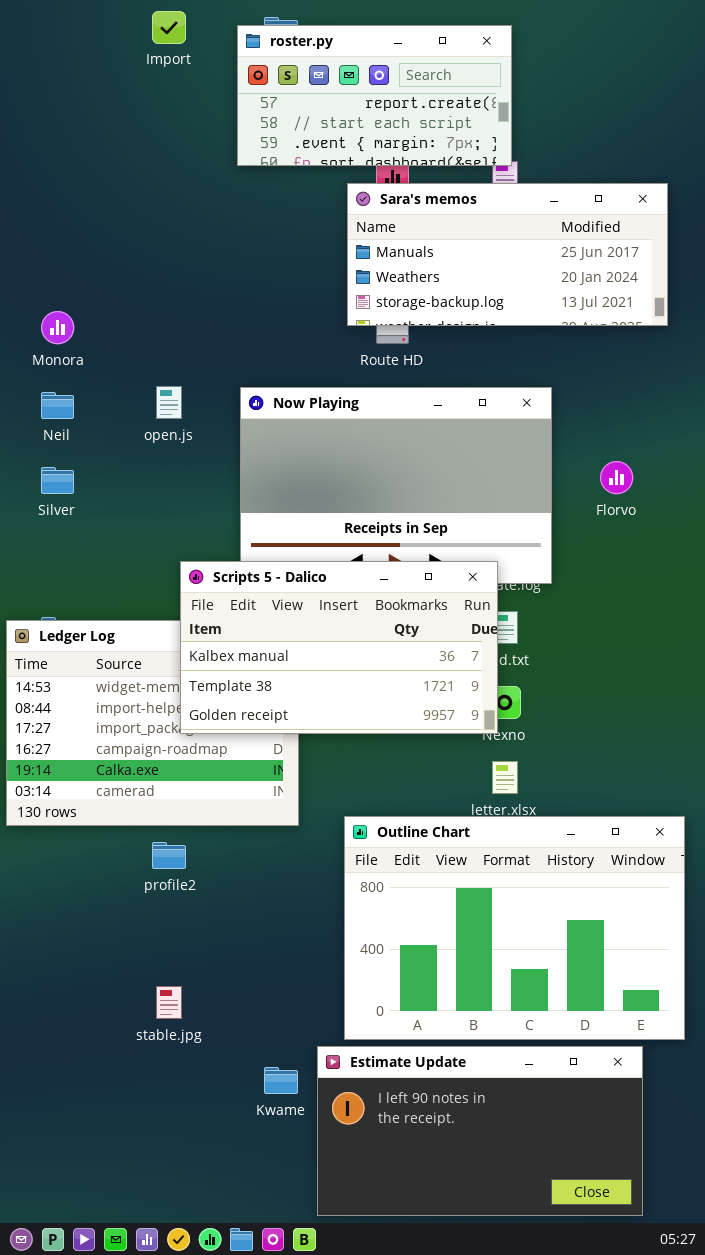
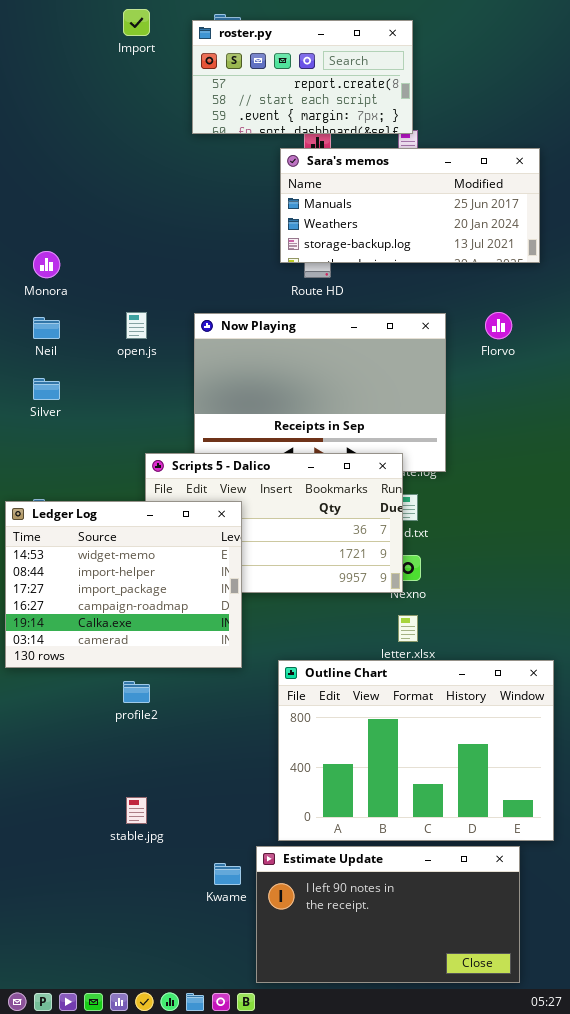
Florvo: [600,461,633,494] -> [485,312,512,339], moved
Ledger Log: [6,620,299,826] -> [5,501,242,668], raised

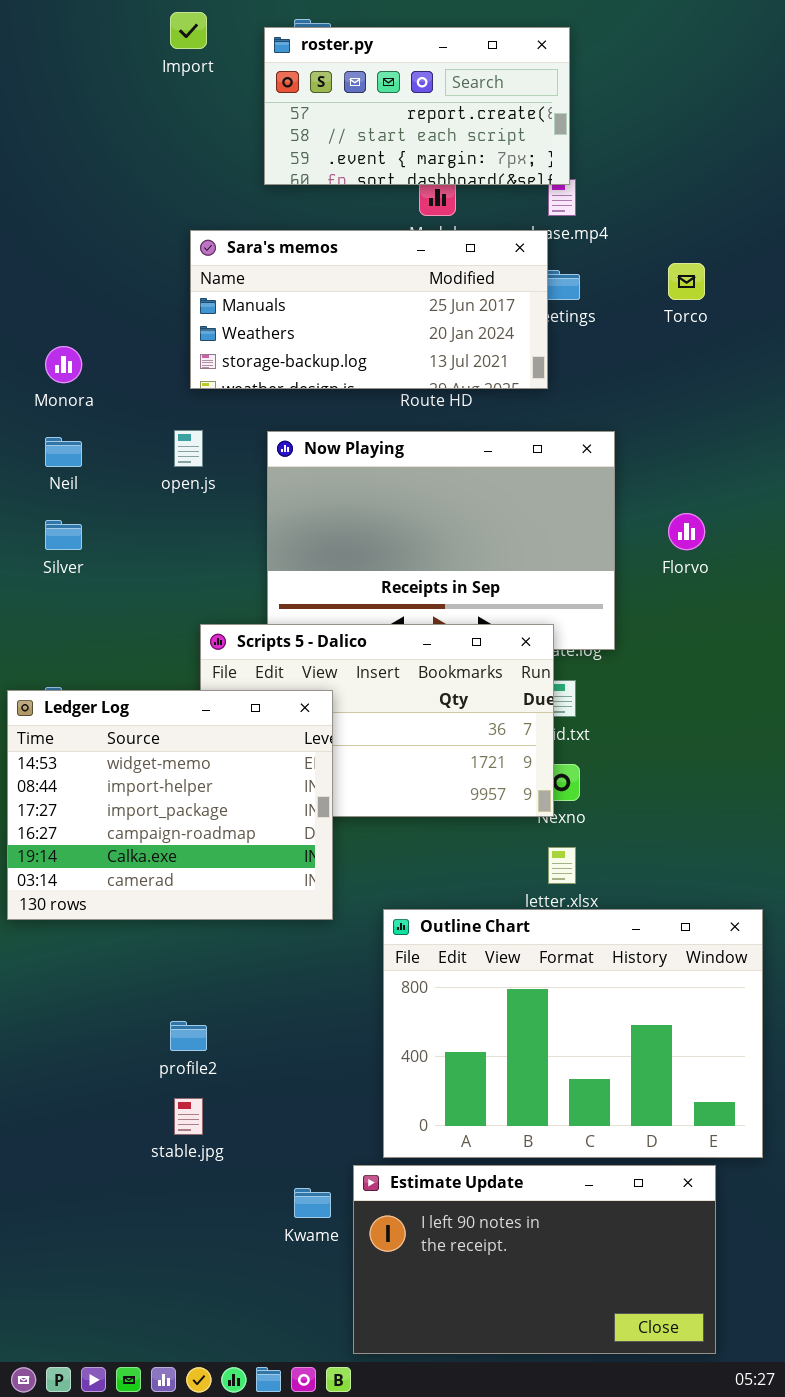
Sara's memos: [280,148,540,263] -> [190,230,548,389], moved
Florvo: [485,312,512,339] -> [668,513,705,550], moved
profile2: [123,681,150,703] -> [170,1021,207,1051], moved

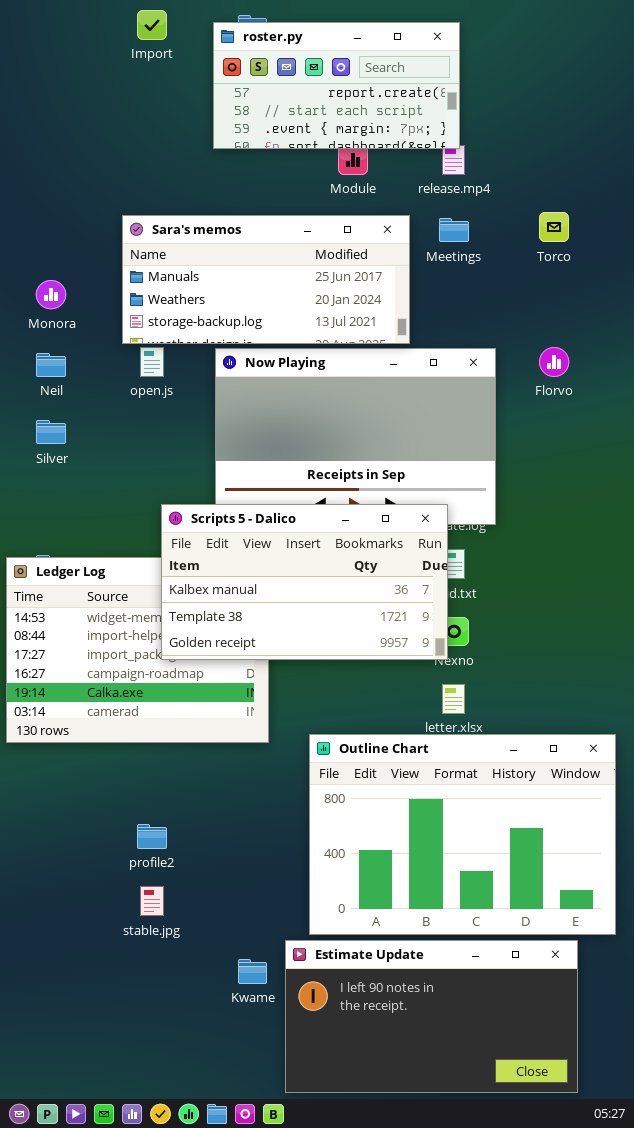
Sara's memos: [190,230,548,389] -> [122,215,410,344], moved
Florvo: [668,513,705,550] -> [539,347,569,377], moved
Scripts 5 - Dalico: [200,624,554,817] -> [161,504,448,660], raised

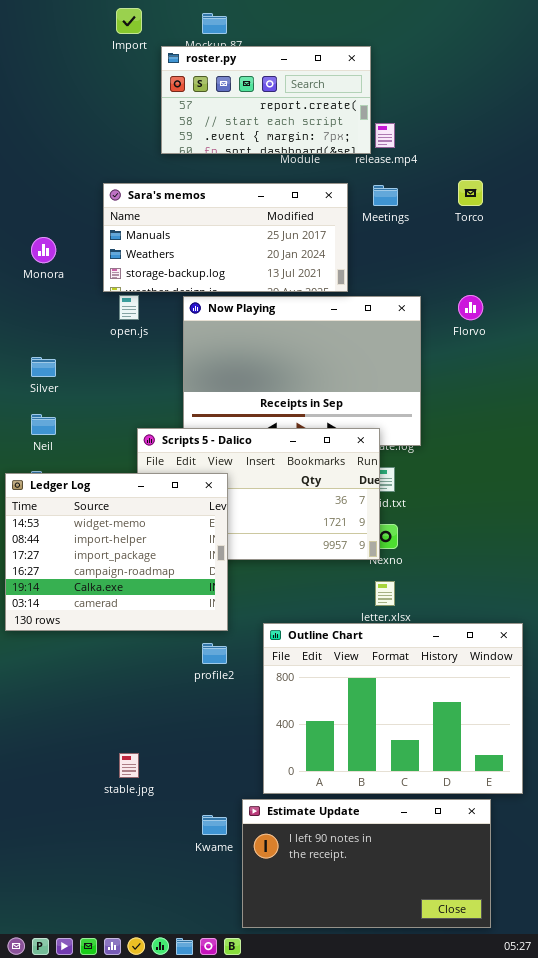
roster.py: [213,22,460,149] -> [161,46,371,154], moved
Neil: [36,353,66,377] -> [31,414,56,435], moved
Ledger Log: [6,557,269,743] -> [5,473,228,631], raised
profile2: [137,824,167,849] -> [202,643,227,664], moved

